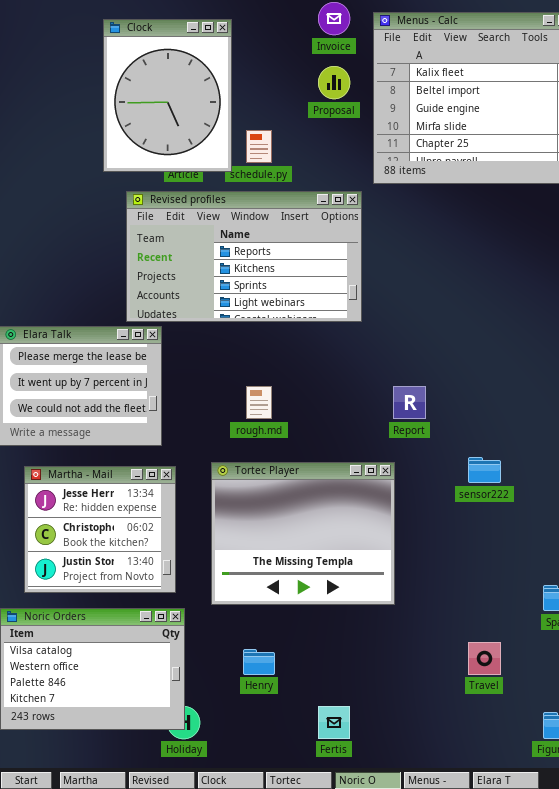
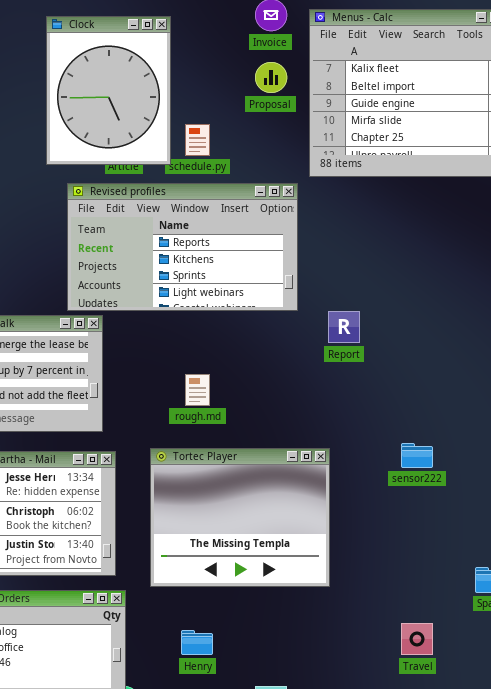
Report: [393,386,426,419] -> [328,311,360,343], moved

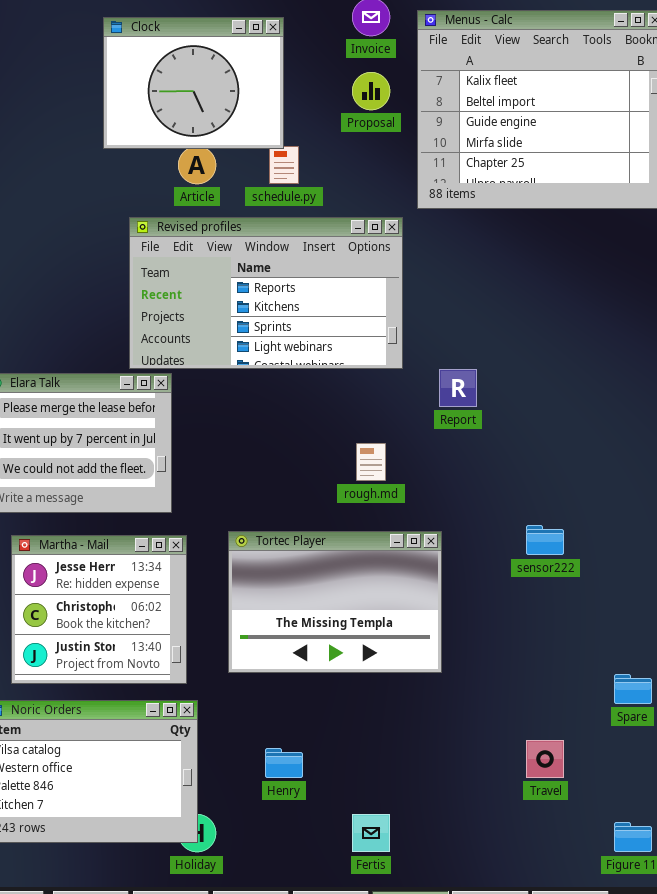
Clock: [46,16,171,165] -> [103,17,284,149], resized
rough.md: [185,374,210,406] -> [356,443,386,481], moved
Tortec Player: [150,448,330,587] -> [228,531,442,673], resized

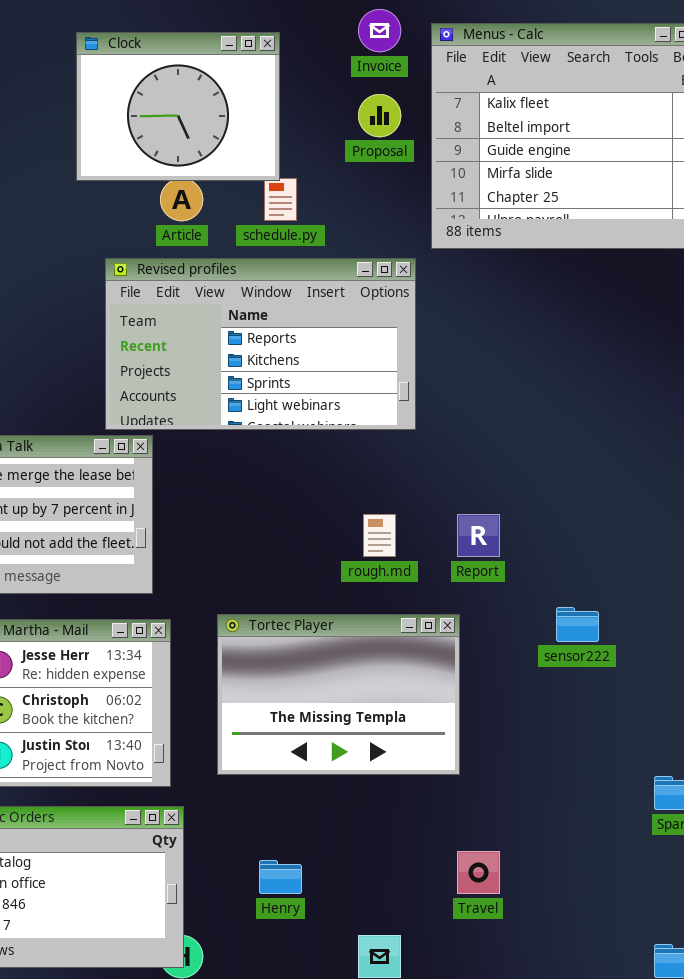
Report: [439,369,477,407] -> [457,514,500,557], moved
Travel: [526,740,564,778] -> [457,851,500,894], moved

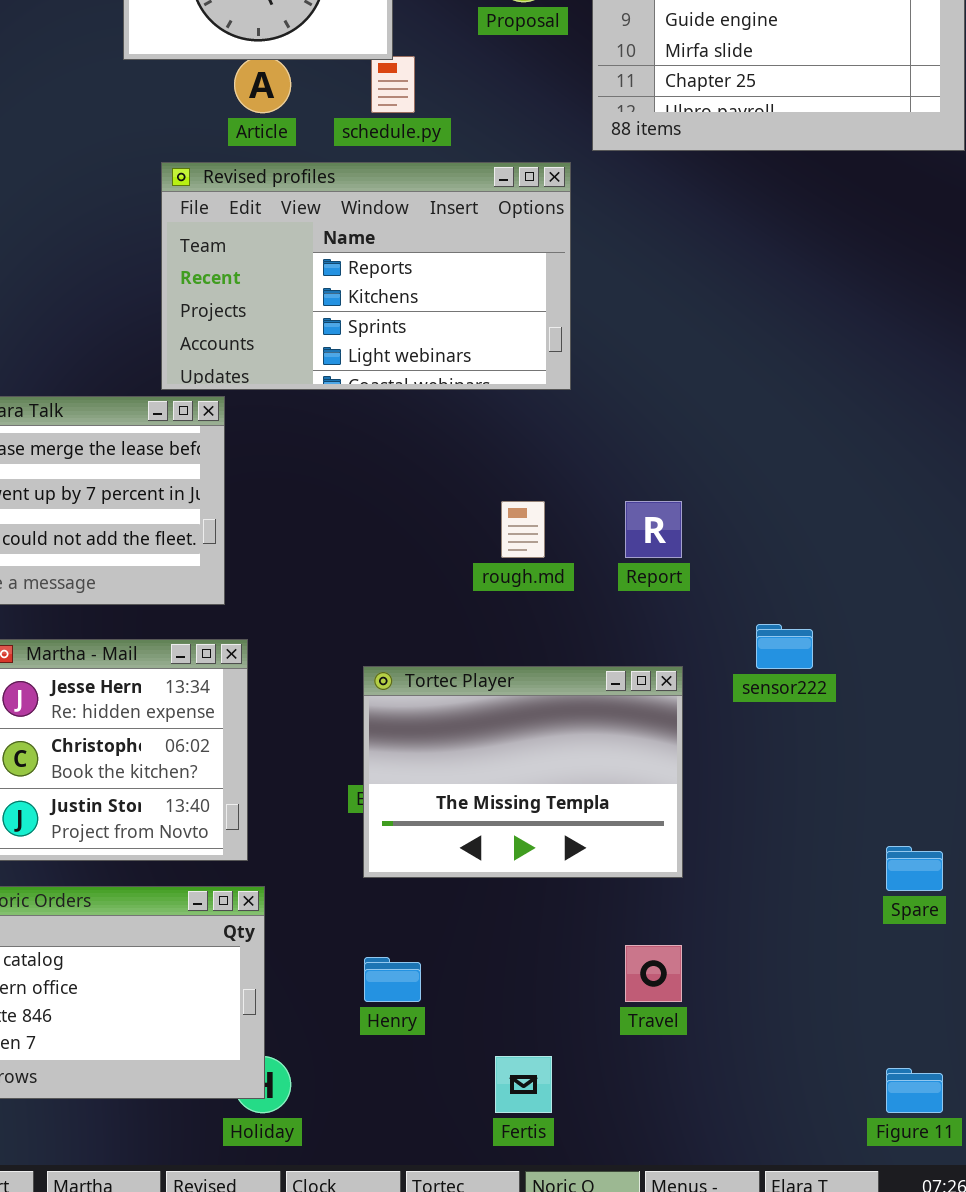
Tortec Player: [217,614,460,775] -> [363,666,683,878], moved

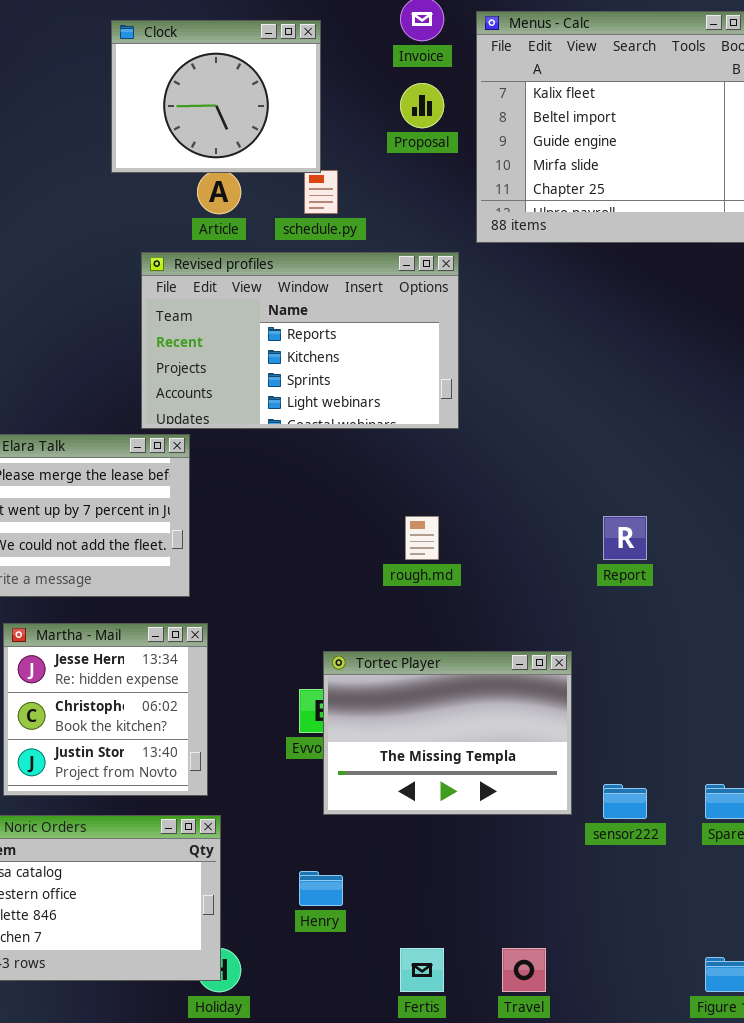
Report: [625,501,682,558] -> [603,516,647,560], moved
sensor222: [756,624,813,669] -> [603,784,647,819], moved
Tortec Player: [363,666,683,878] -> [323,651,572,815], moved
Travel: [625,945,682,1002] -> [502,948,546,992], moved

